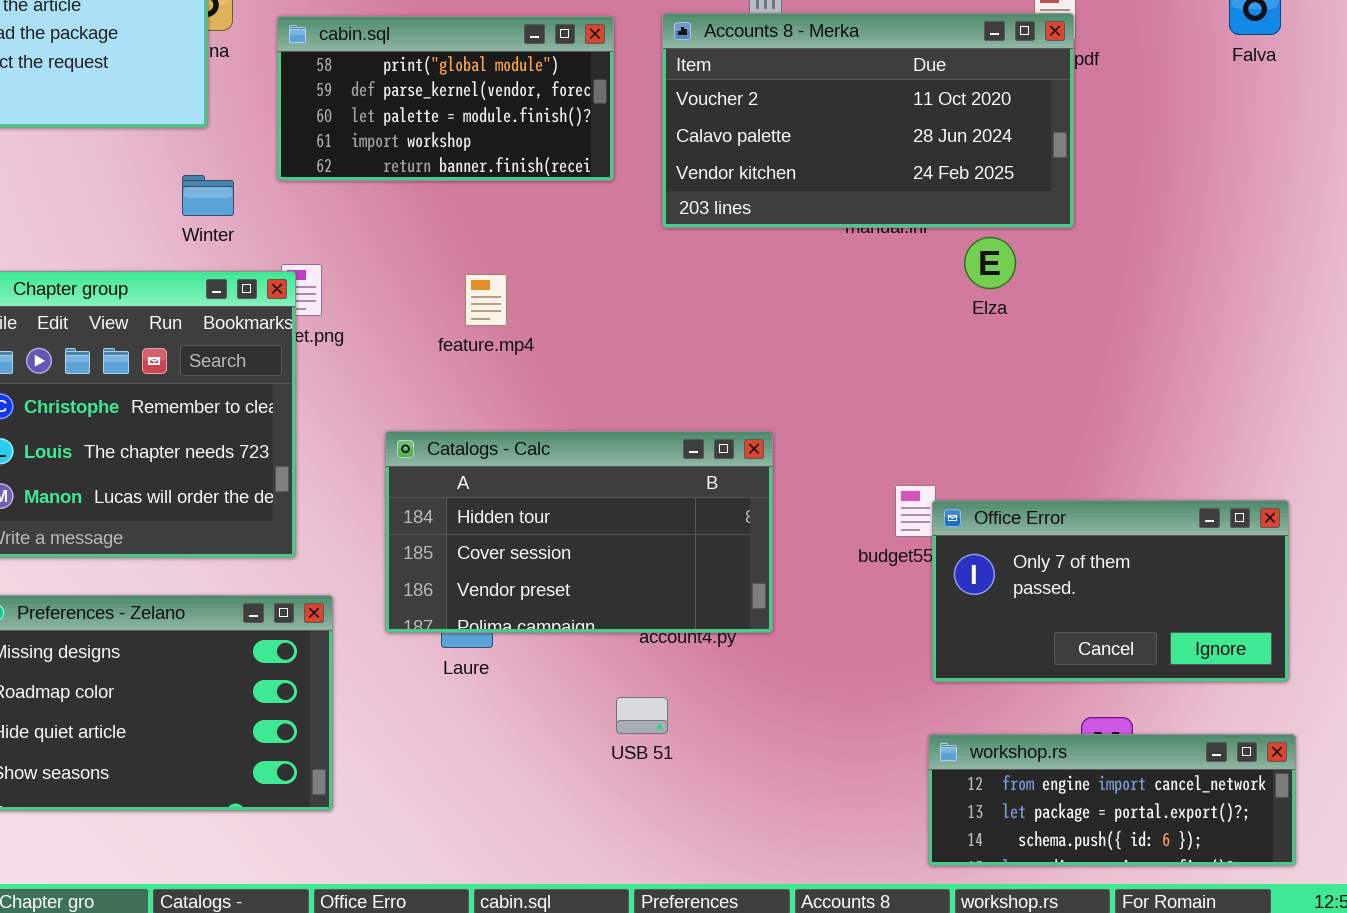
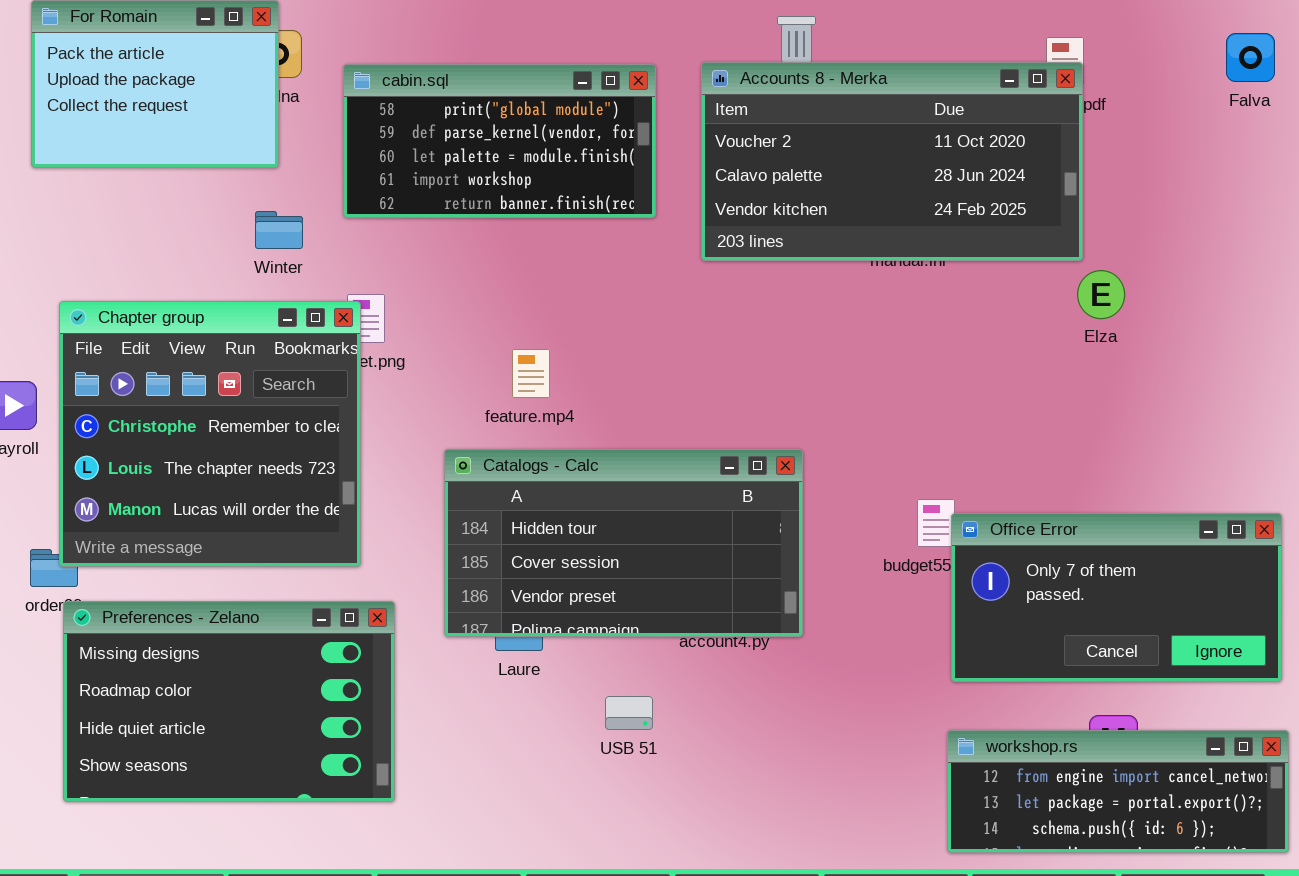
Elza: [964,237,1016,289] -> [1077,270,1125,319], moved
feature.mp4: [465,274,507,326] -> [512,349,550,398], moved
USB 51: [616,697,668,734] -> [605,696,653,730], moved

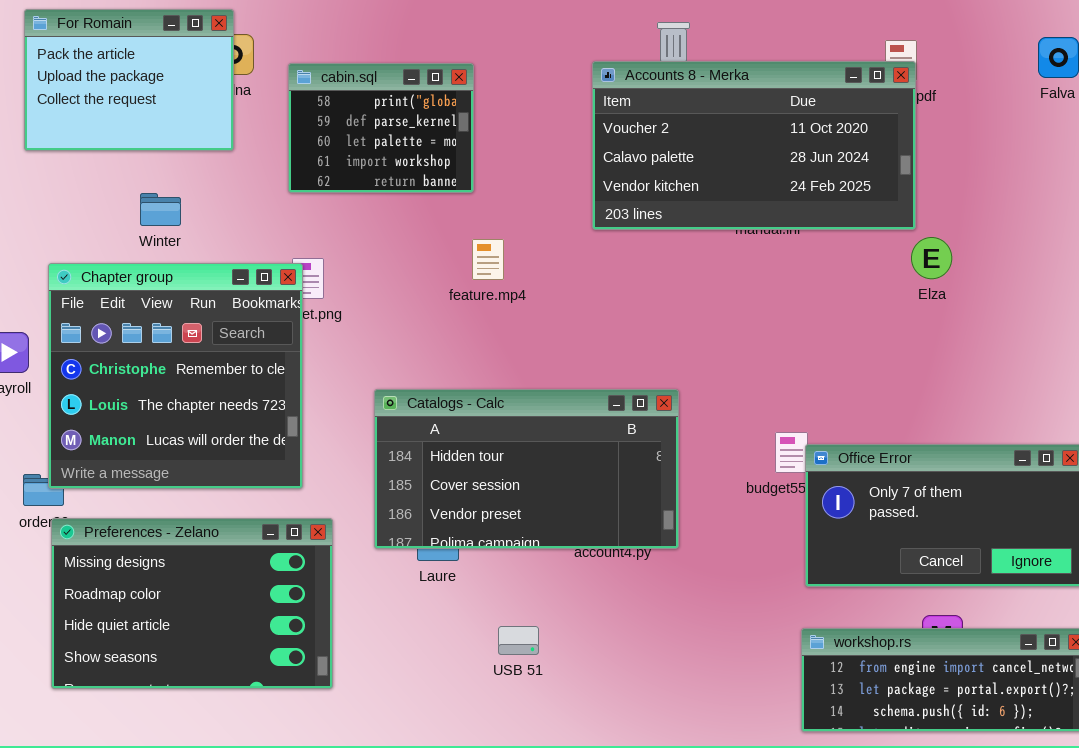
cabin.sql: [343,64,656,218] -> [288,63,474,193], resized
Winter: [255,211,303,249] -> [140,193,181,226], moved
feature.mp4: [512,349,550,398] -> [472,239,504,280], moved
USB 51: [605,696,653,730] -> [498,626,539,655], moved

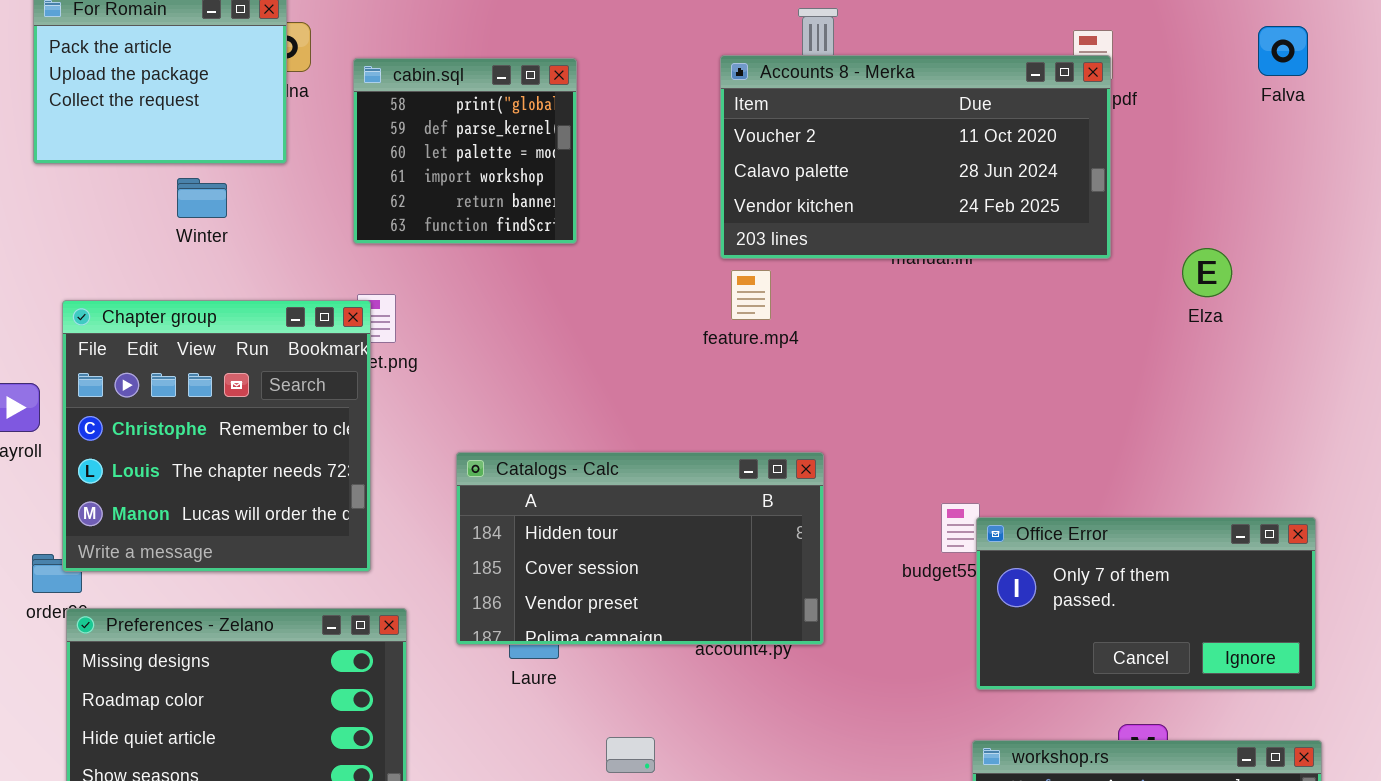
cabin.sql: [288,63,474,193] -> [353,58,577,244], resized
Winter: [140,193,181,226] -> [177,178,227,218], moved
Elza: [911,237,952,279] -> [1182,248,1232,297], moved
feature.mp4: [472,239,504,280] -> [731,270,771,320], moved

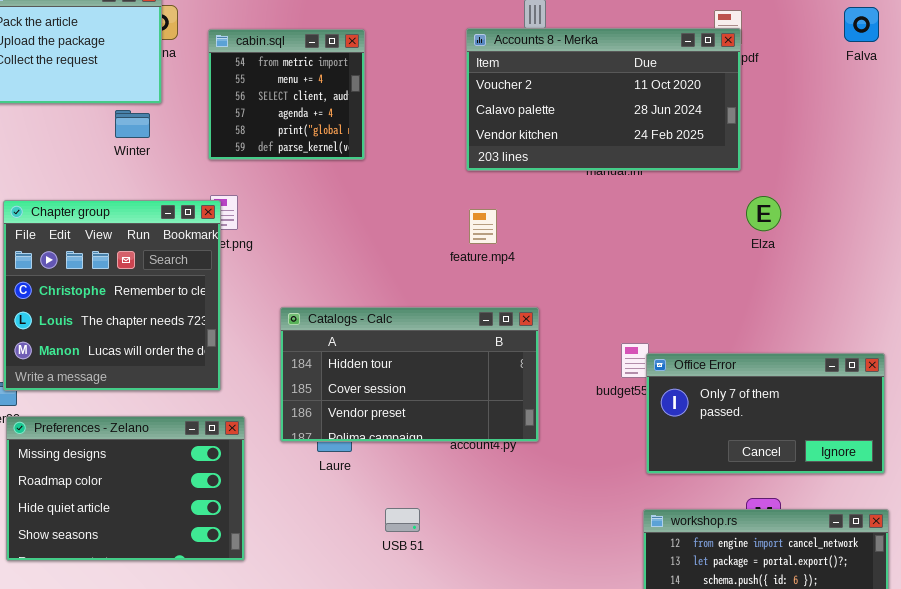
cabin.sql: [353,58,577,244] -> [208,29,365,160], scrolled up 4 rows
Winter: [177,178,227,218] -> [115,110,150,138], moved
Elza: [1182,248,1232,297] -> [746,196,781,231], moved
feature.mp4: [731,270,771,320] -> [469,209,497,244], moved

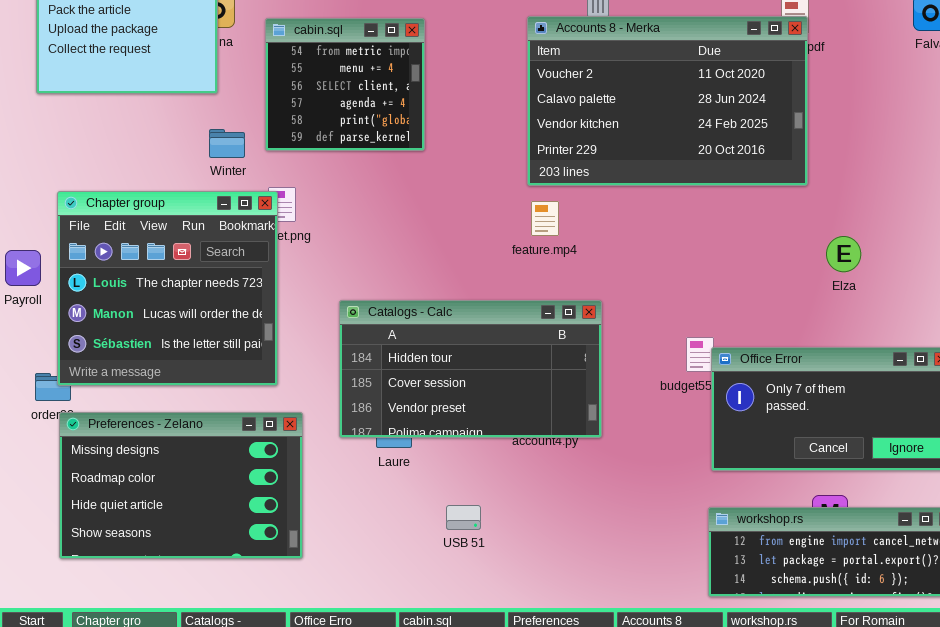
Accounts 8 - Merka: [466,28,741,171] -> [527,16,808,186], resized
Winter: [115,110,150,138] -> [209,129,245,158], moved
Elza: [746,196,781,231] -> [826,236,861,272], moved
Chapter group: [3,200,221,391] -> [57,191,278,386], scrolled down 1 row

